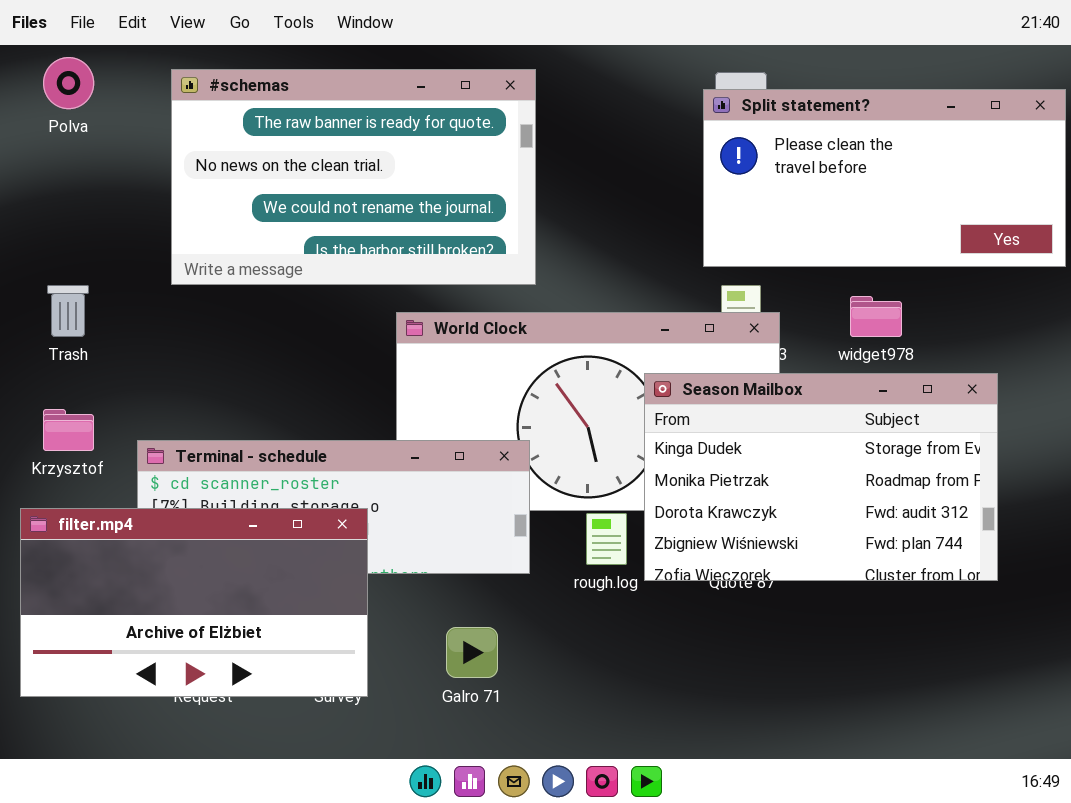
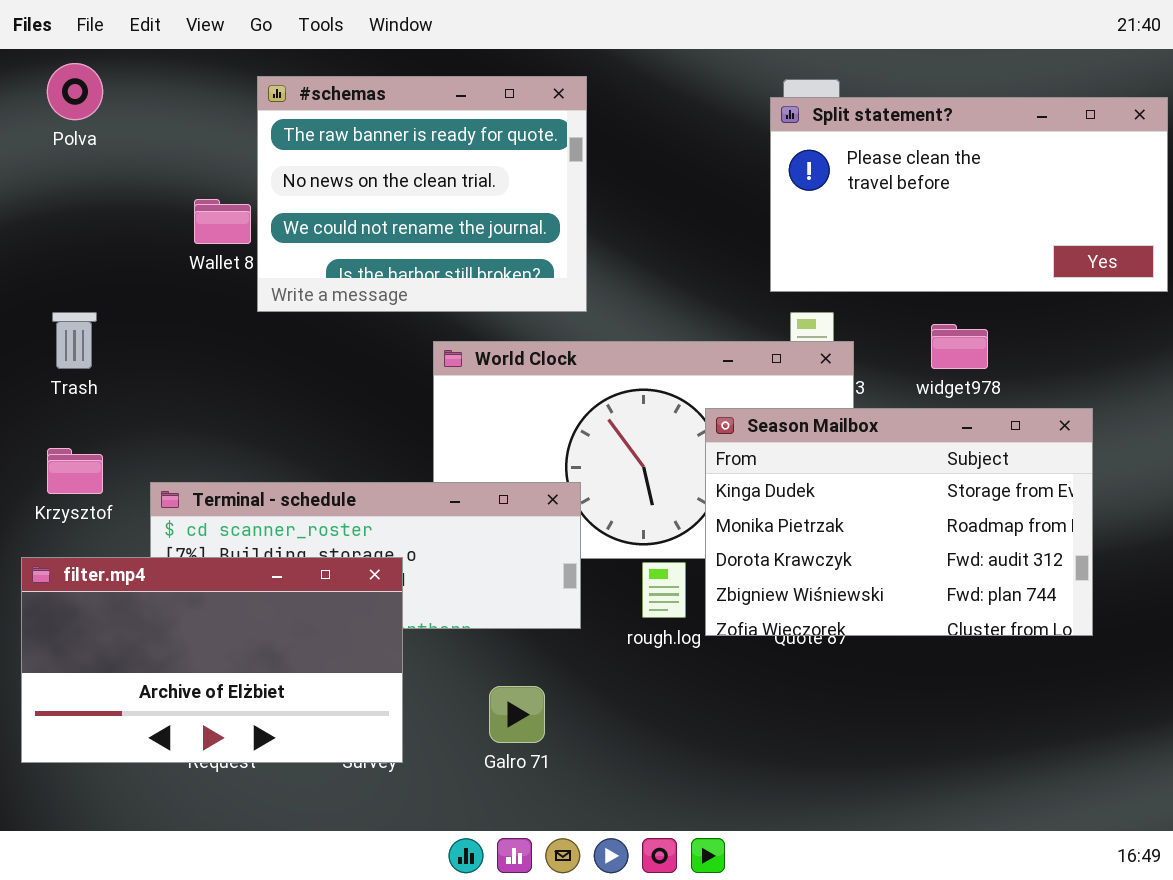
#schemas: [171,69,536,285] -> [257,76,587,312], resized

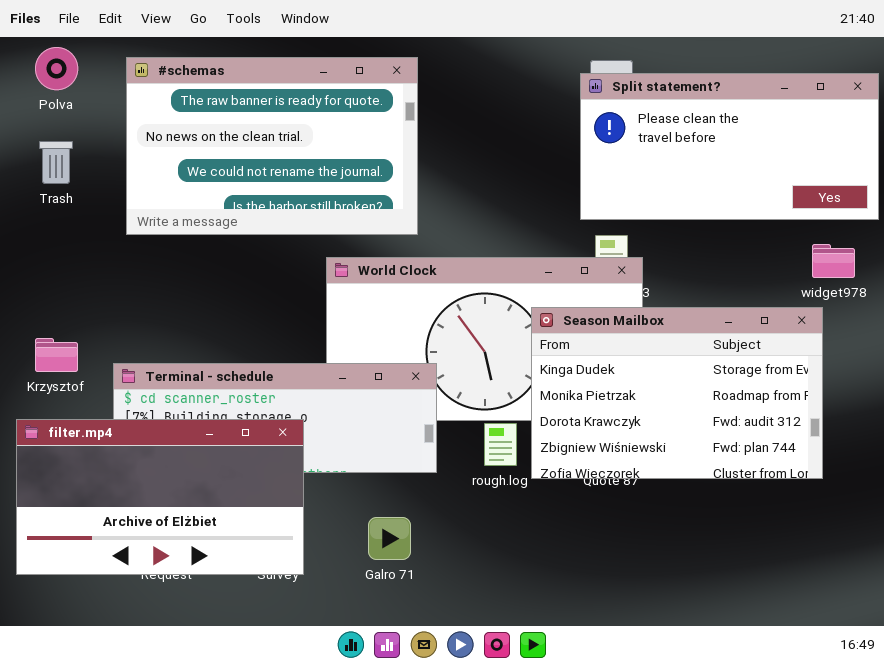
#schemas: [257,76,587,312] -> [126,57,418,235], moved, resized
Trash: [52,312,97,369] -> [39,141,73,184], moved
widget978: [931,324,988,369] -> [812,244,855,278], moved

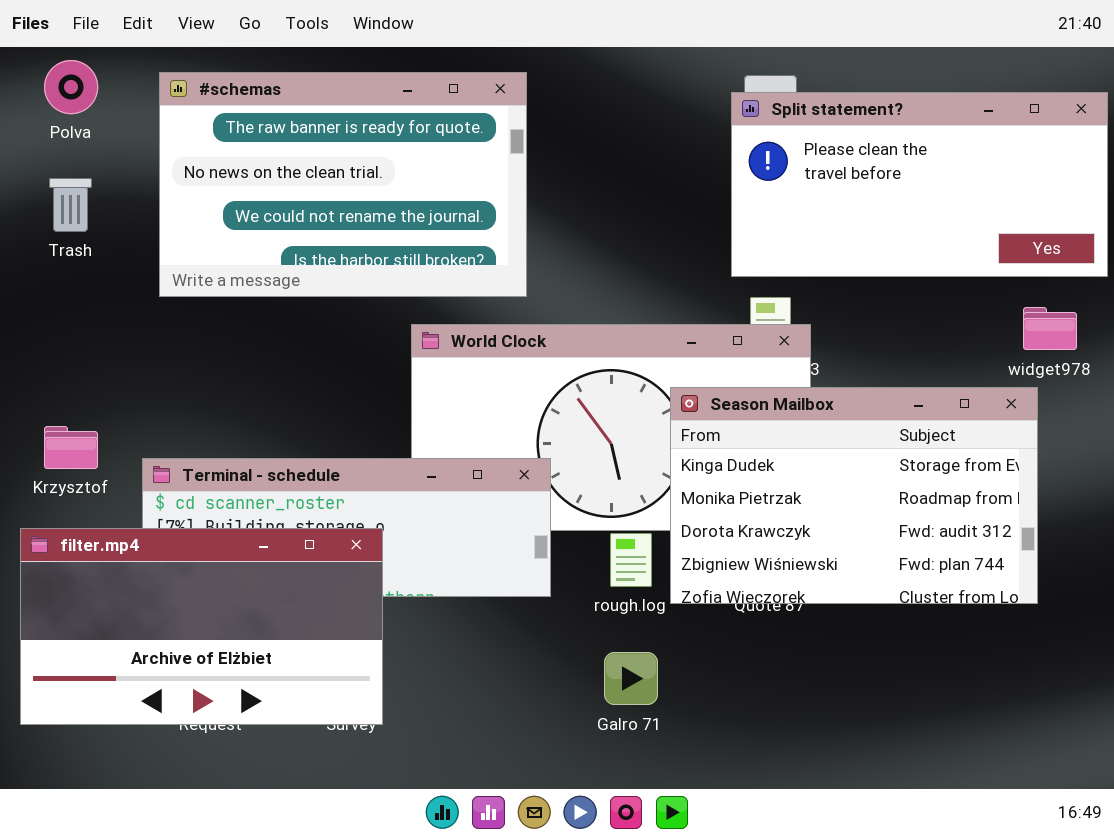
Galro 71: [368,517,411,560] -> [604,652,658,705], moved

